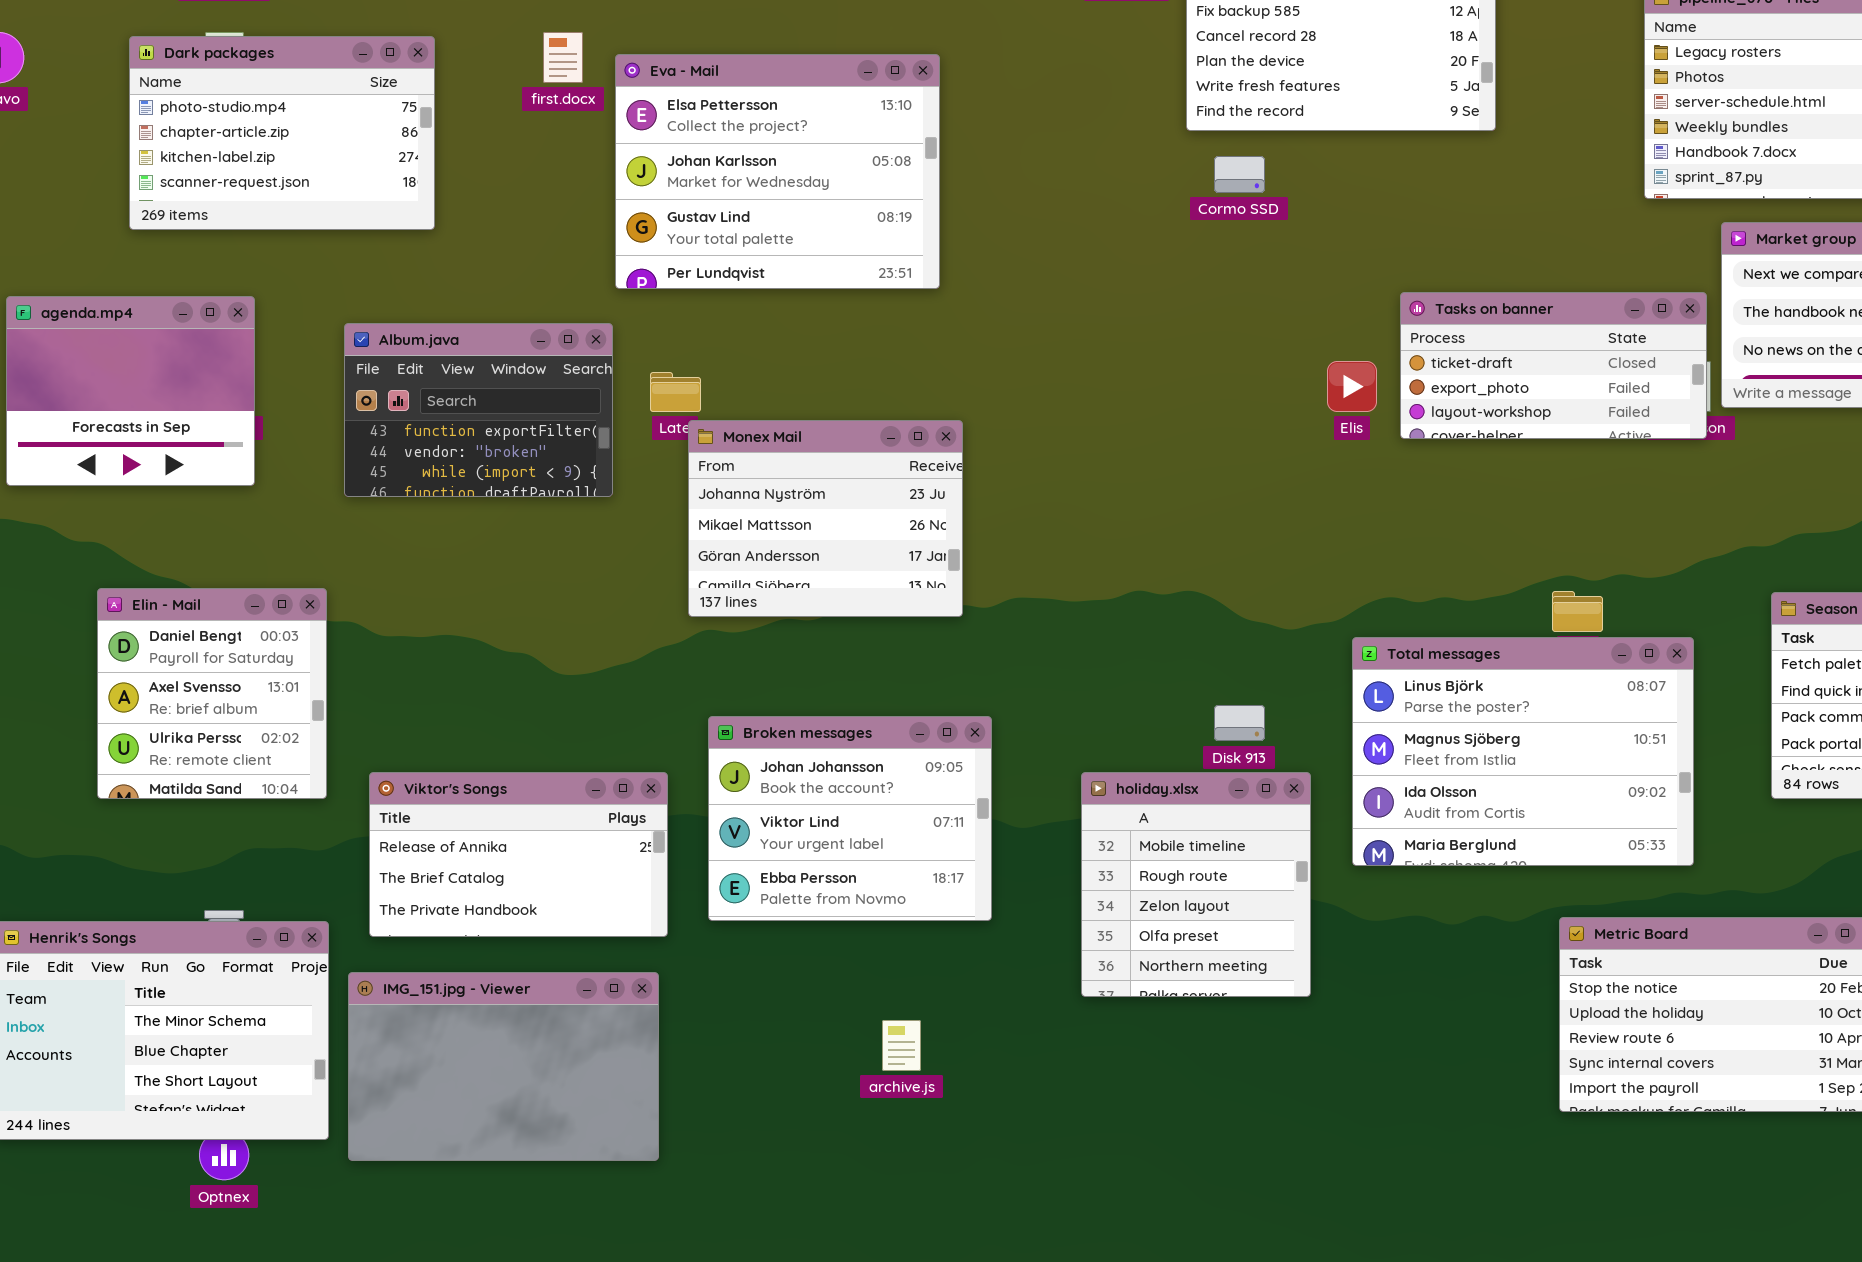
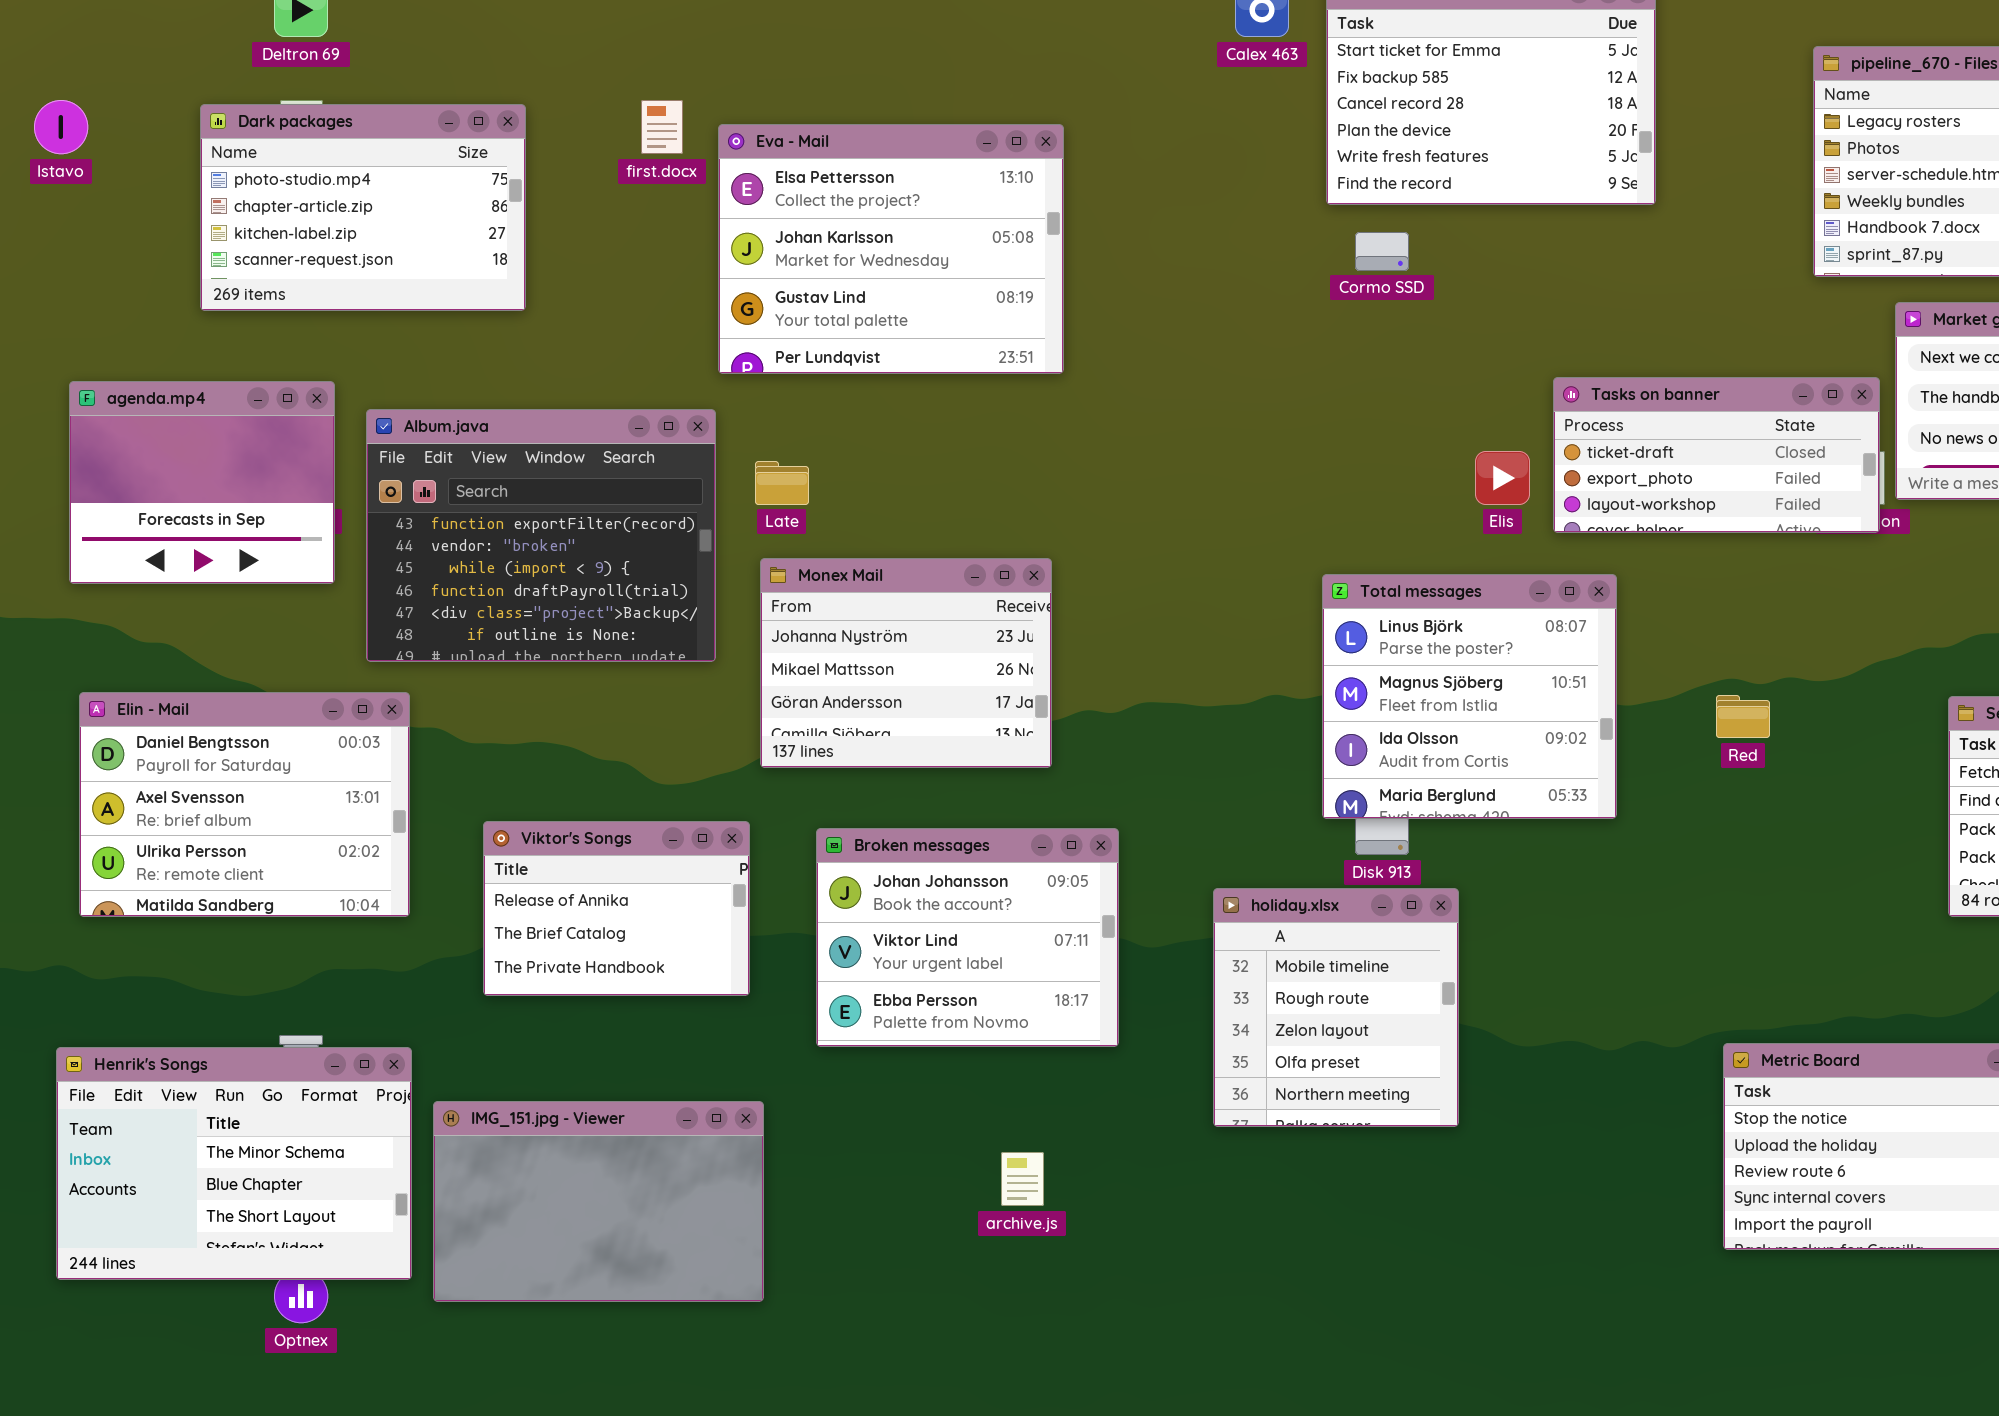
Album.java: [344,323,613,497] -> [366,409,716,662], resized
Monex Mail: [688,420,963,617] -> [760,558,1052,768], moved
Elin - Mail: [97,588,327,799] -> [79,692,410,917], resized
Total messages: [1352,637,1694,866] -> [1322,574,1617,819], moved, resized
Viktor's Songs: [369,772,668,937] -> [483,821,750,996], moved, resized

